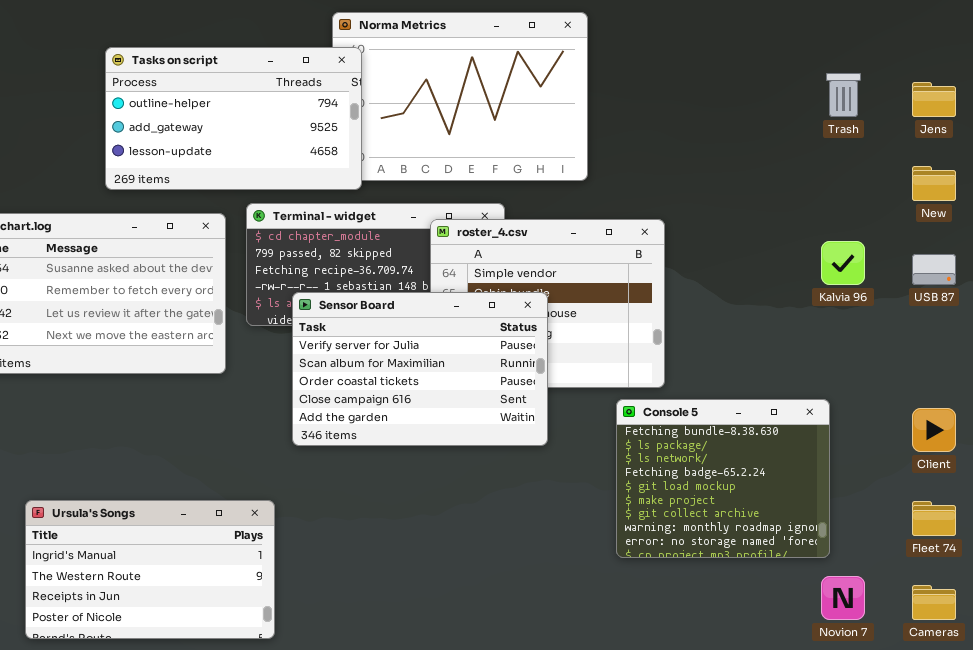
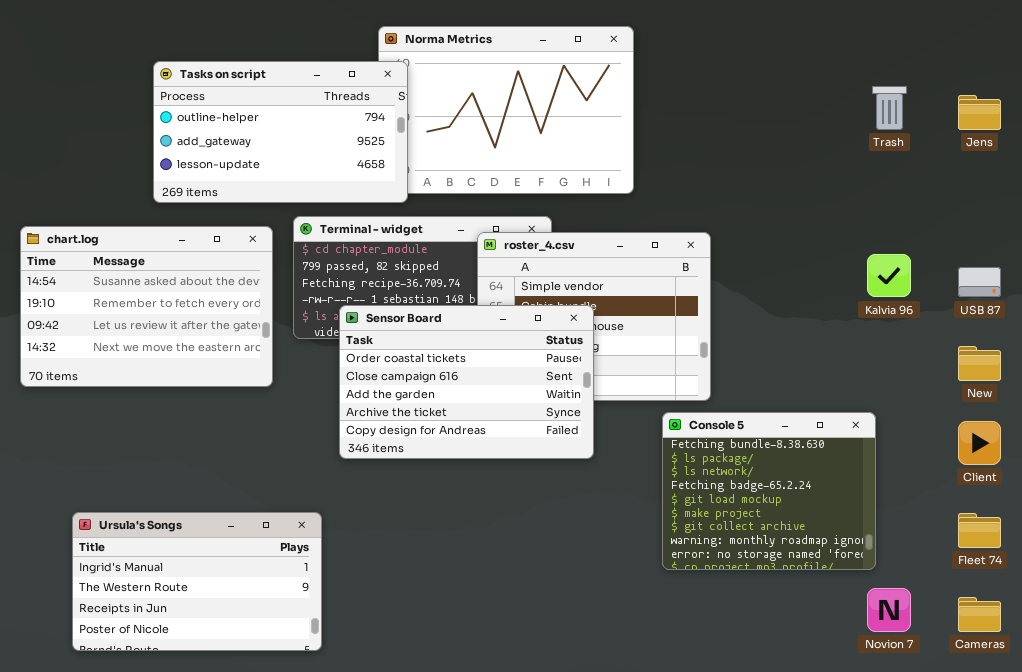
New: [912,166,956,201] -> [958,346,1001,381], moved
Sensor Board: [292,292,548,446] -> [339,305,594,459], scrolled down 2 rows

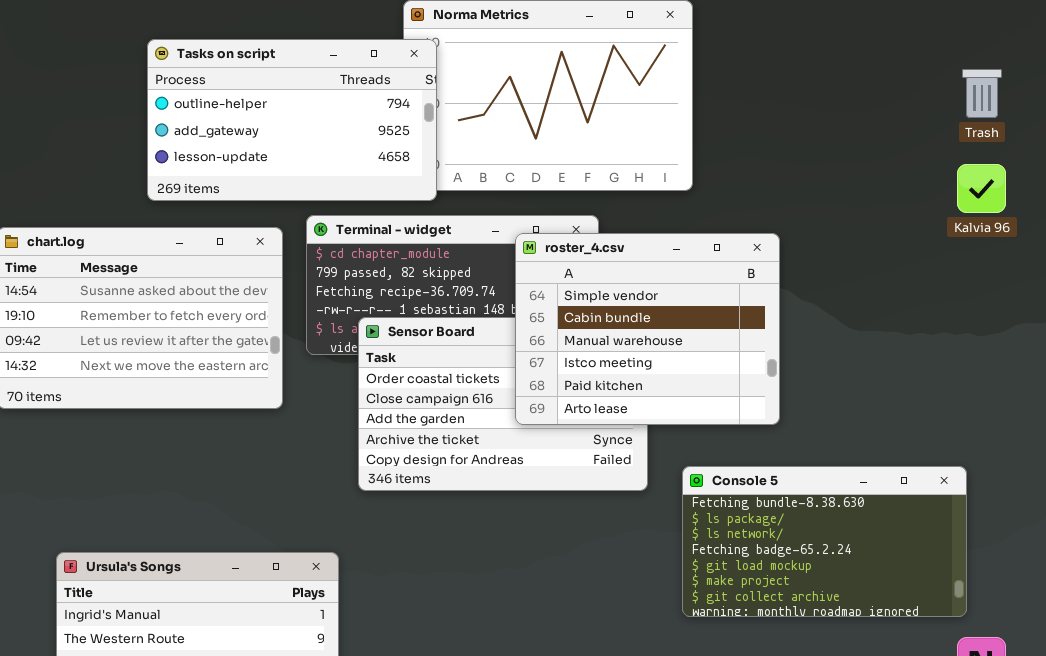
roster_4.csv: [477,232,711,401] -> [515,233,780,425], raised
Kalvia 96: [867,254,911,297] -> [957,164,1006,213], moved
Console 5: [662,412,876,570] -> [682,466,967,617], resized

